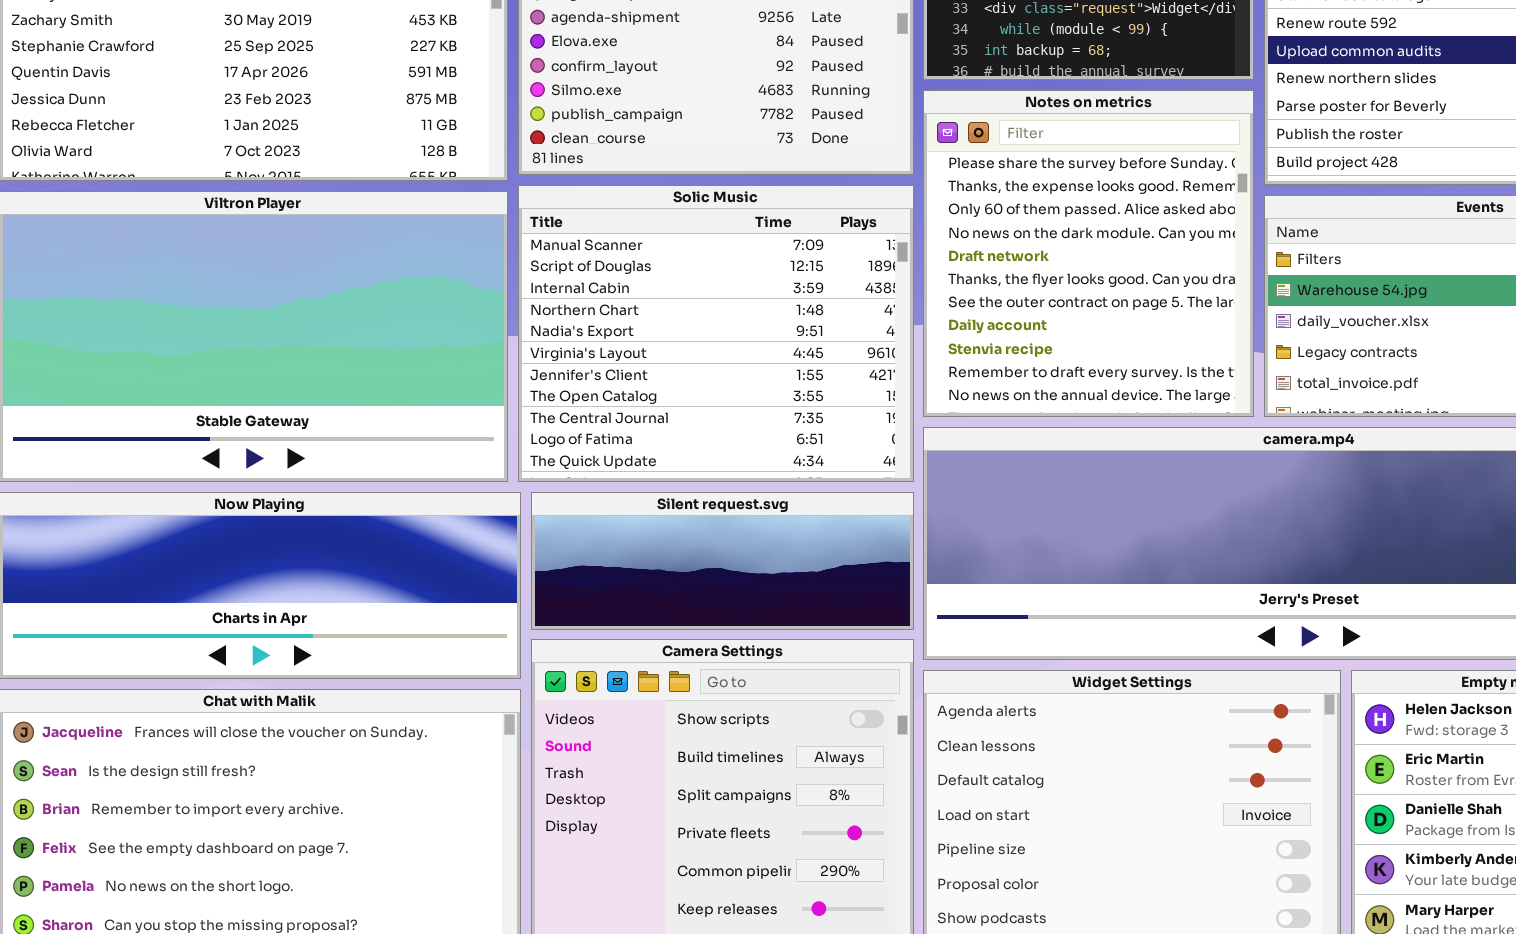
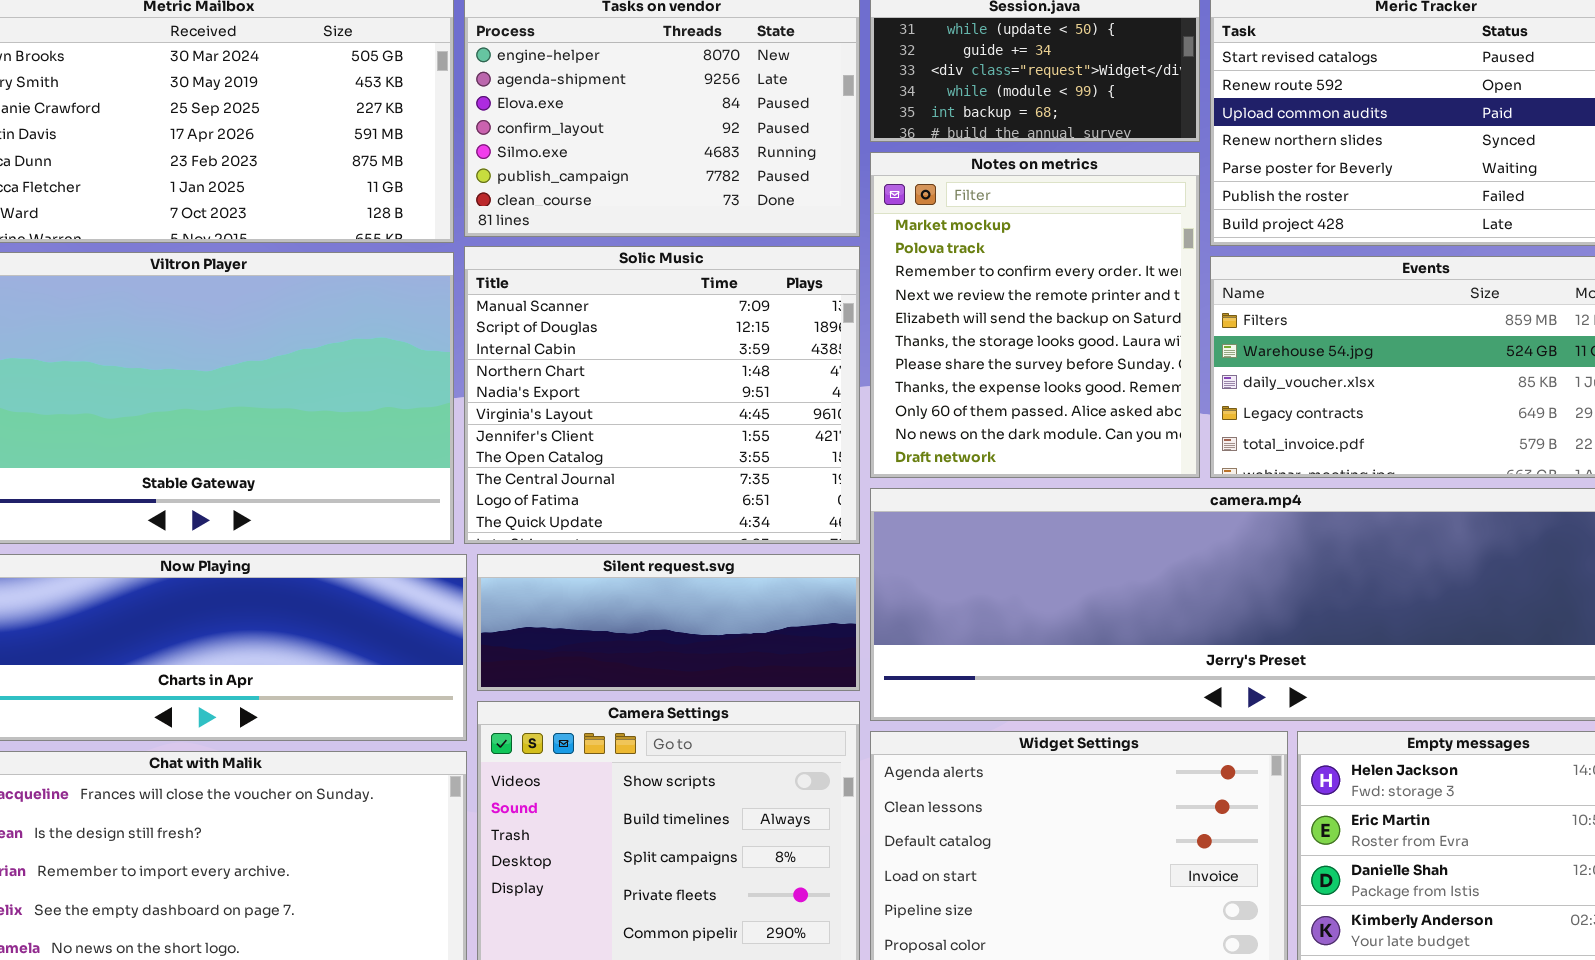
Notes on metrics: [923,90,1254,417] -> [870,152,1200,478], scrolled up 6 rows

